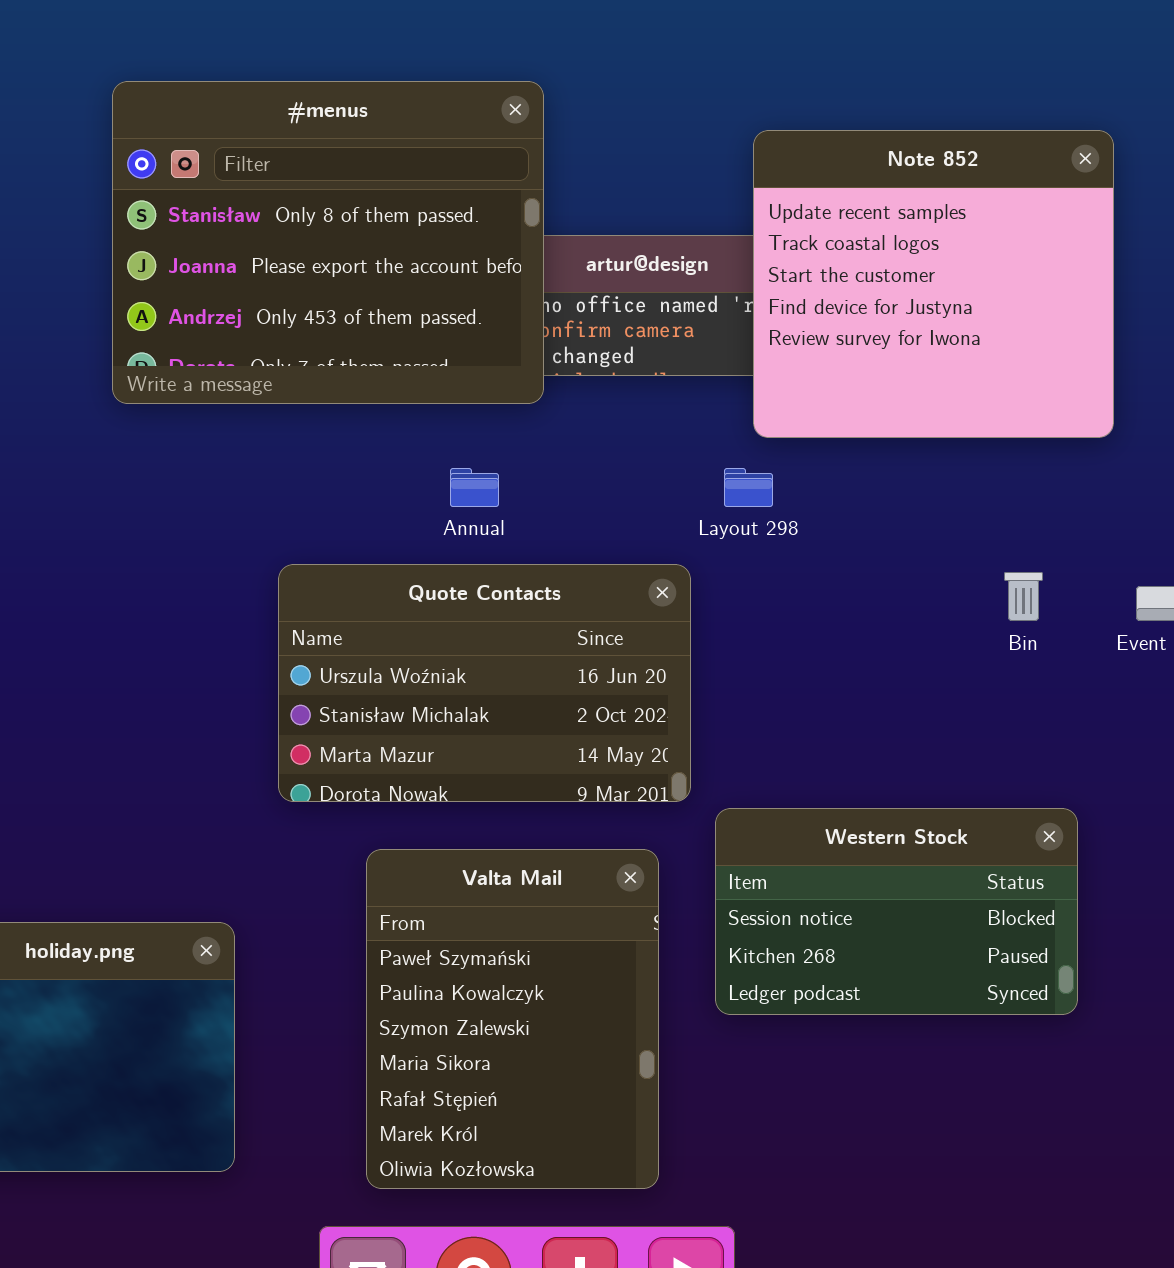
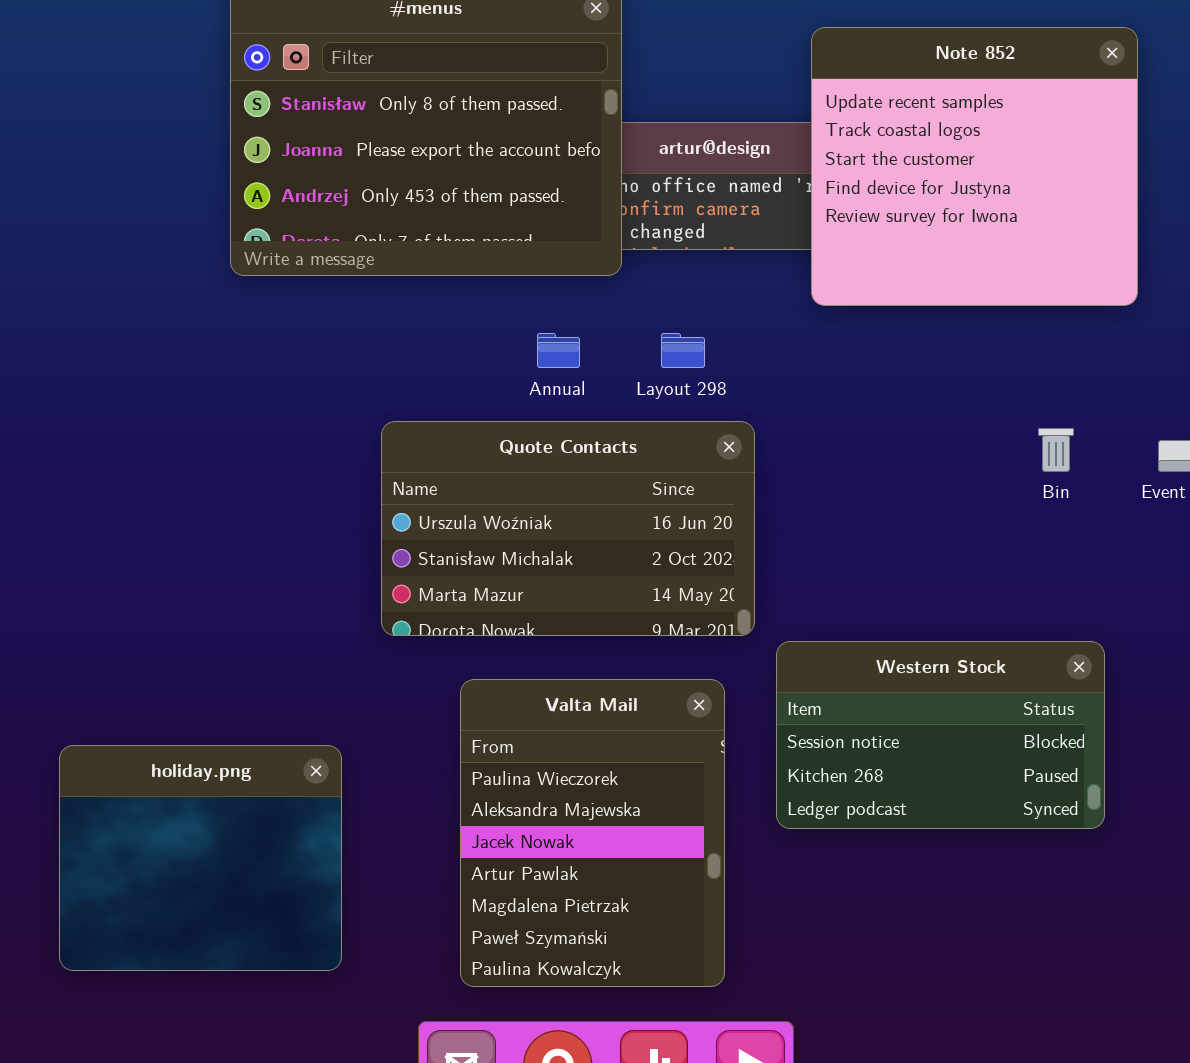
Layout 298: [724,468,773,507] -> [661,333,705,368], moved
Valta Mail: [366,849,659,1189] -> [460,679,725,987], scrolled up 5 rows

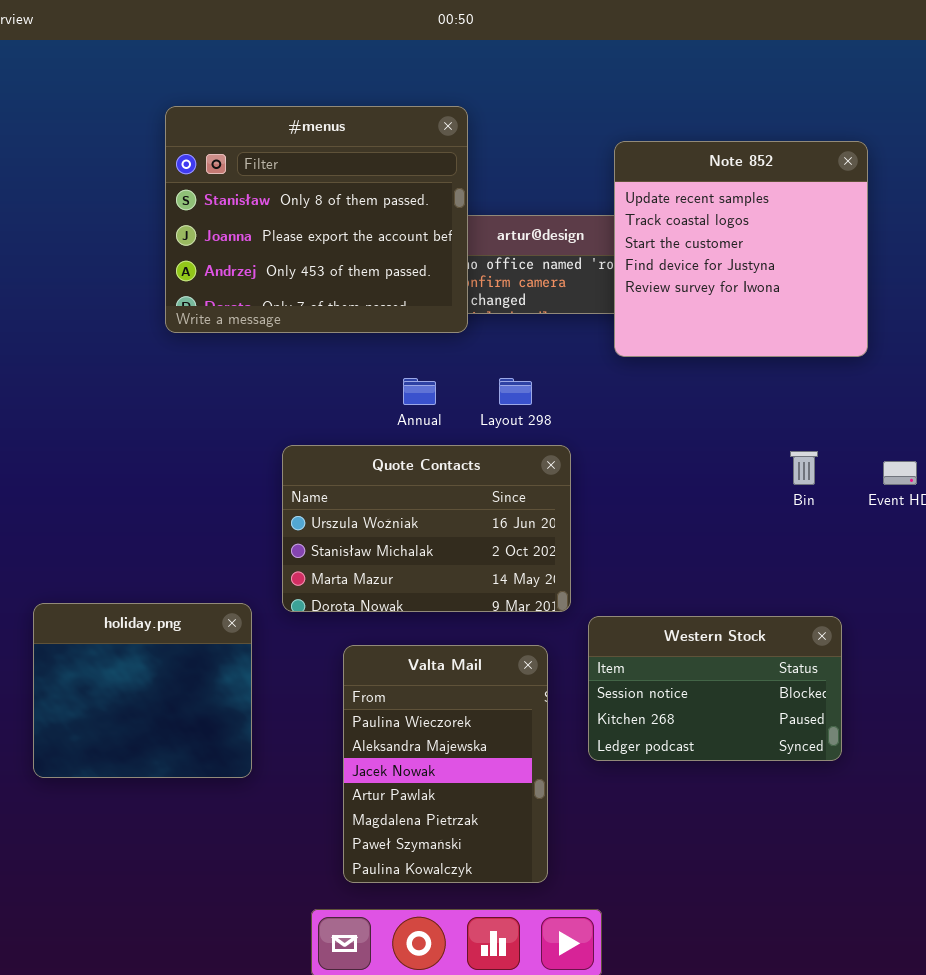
holiday.png: [59,745,342,971] -> [33,603,252,778], moved

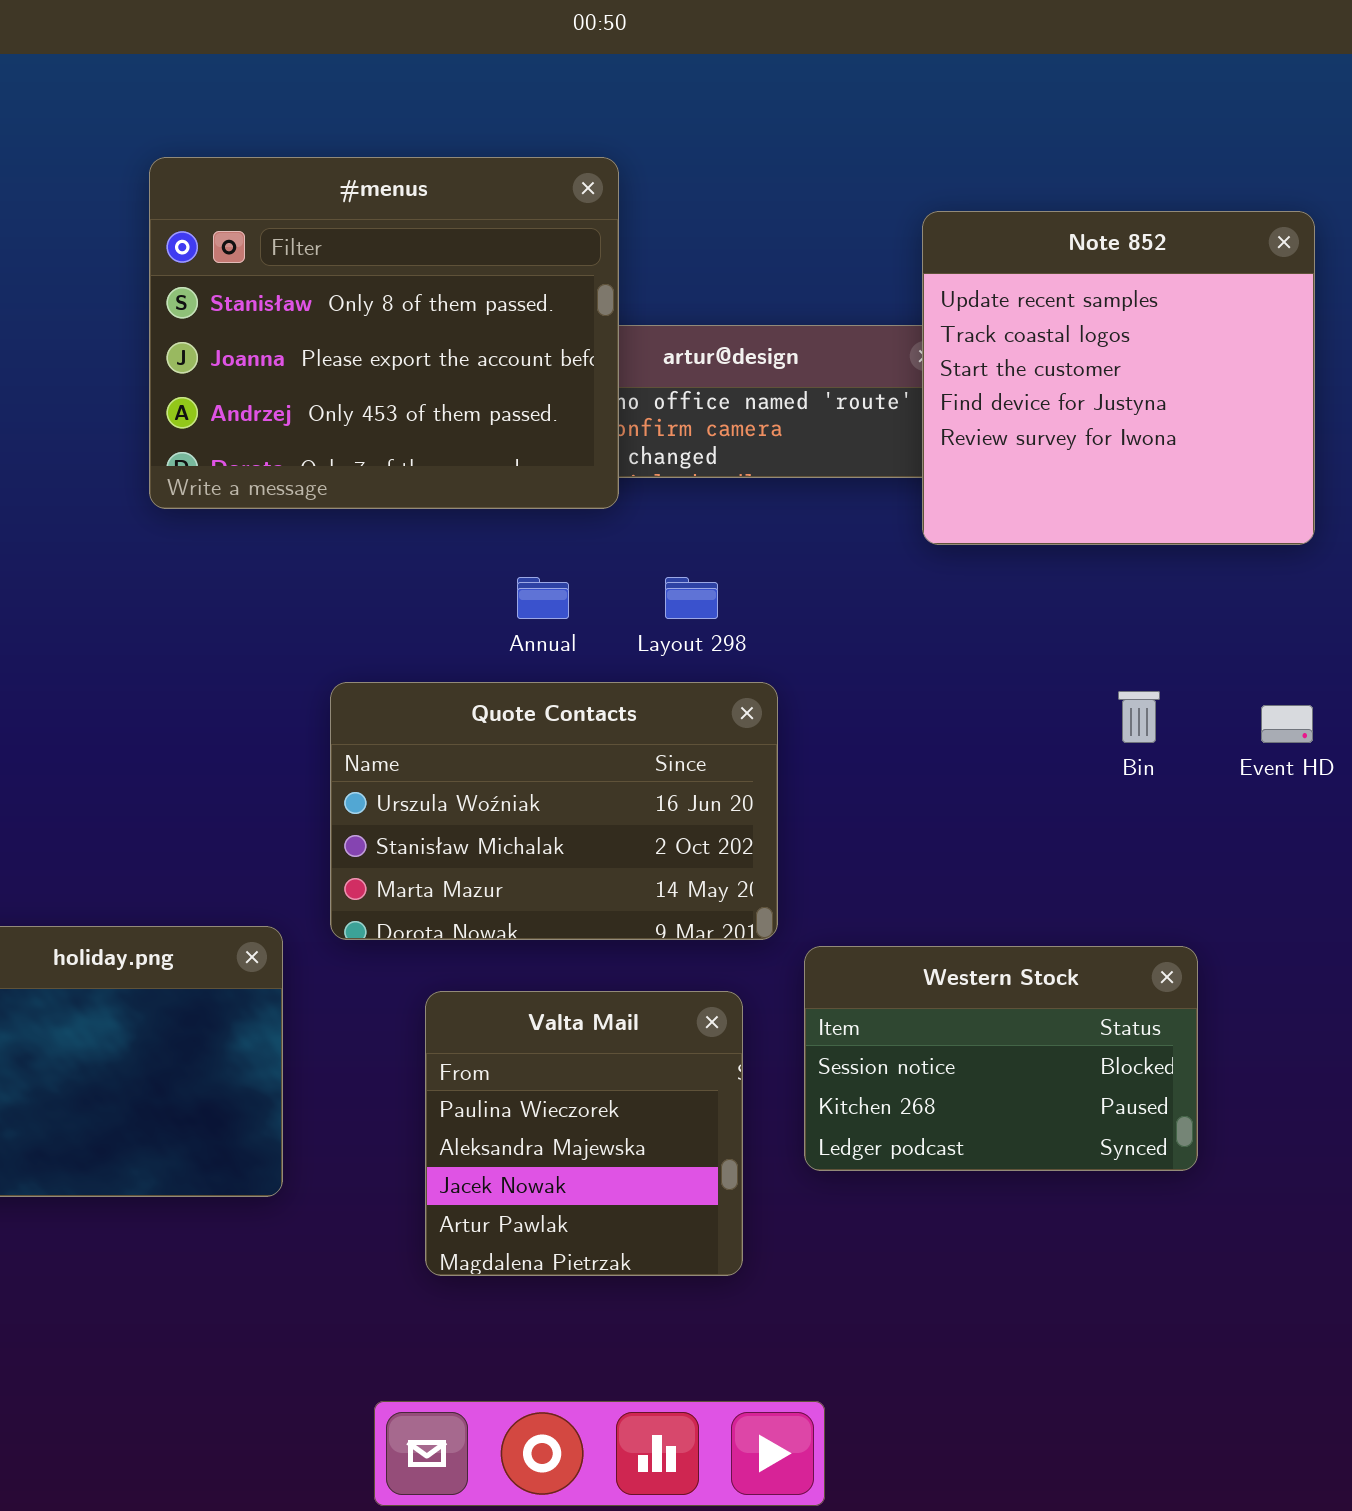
Note 852: [614,141,868,357] -> [922,211,1315,545], moved
Valta Mail: [343,645,548,883] -> [425,991,743,1276], resized

